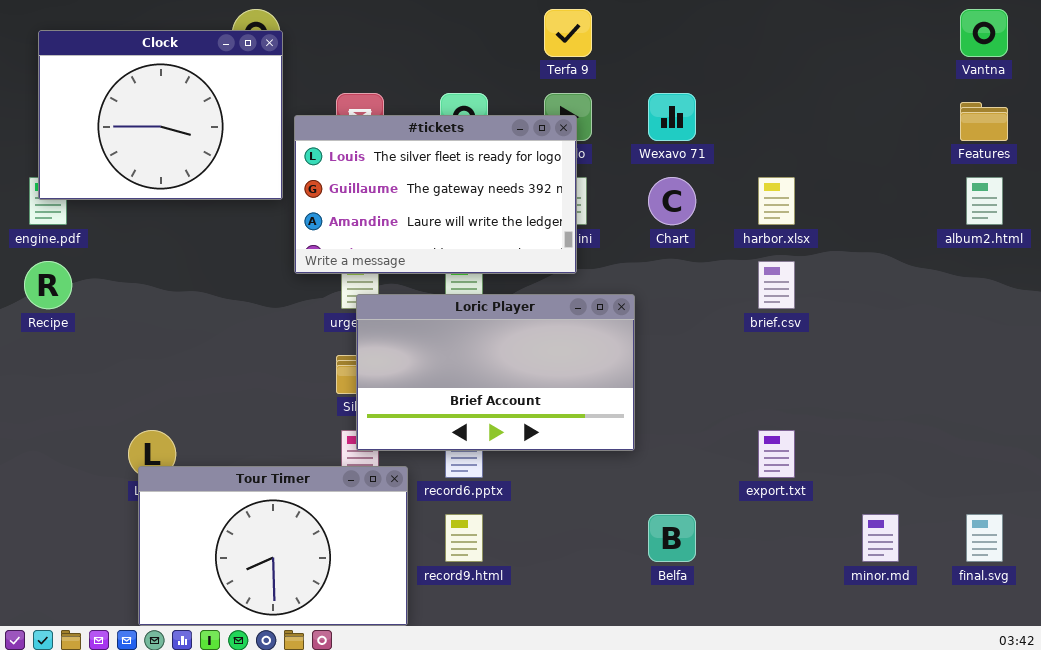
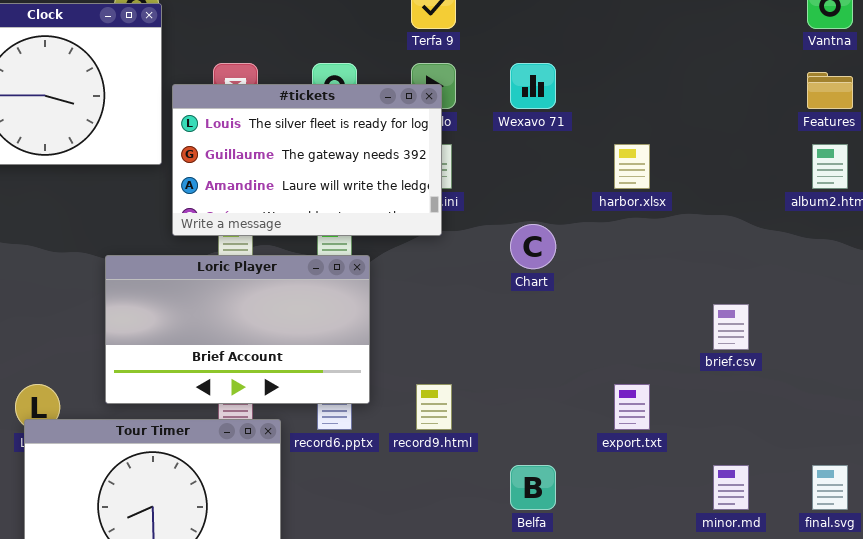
Chart: [648,177,696,225] -> [510,224,556,269], moved
brief.csv: [758,261,795,309] -> [713,304,749,350], moved
Loric Player: [356,294,635,451] -> [105,255,370,404], moved
record9.html: [445,514,483,562] -> [416,384,452,430], moved

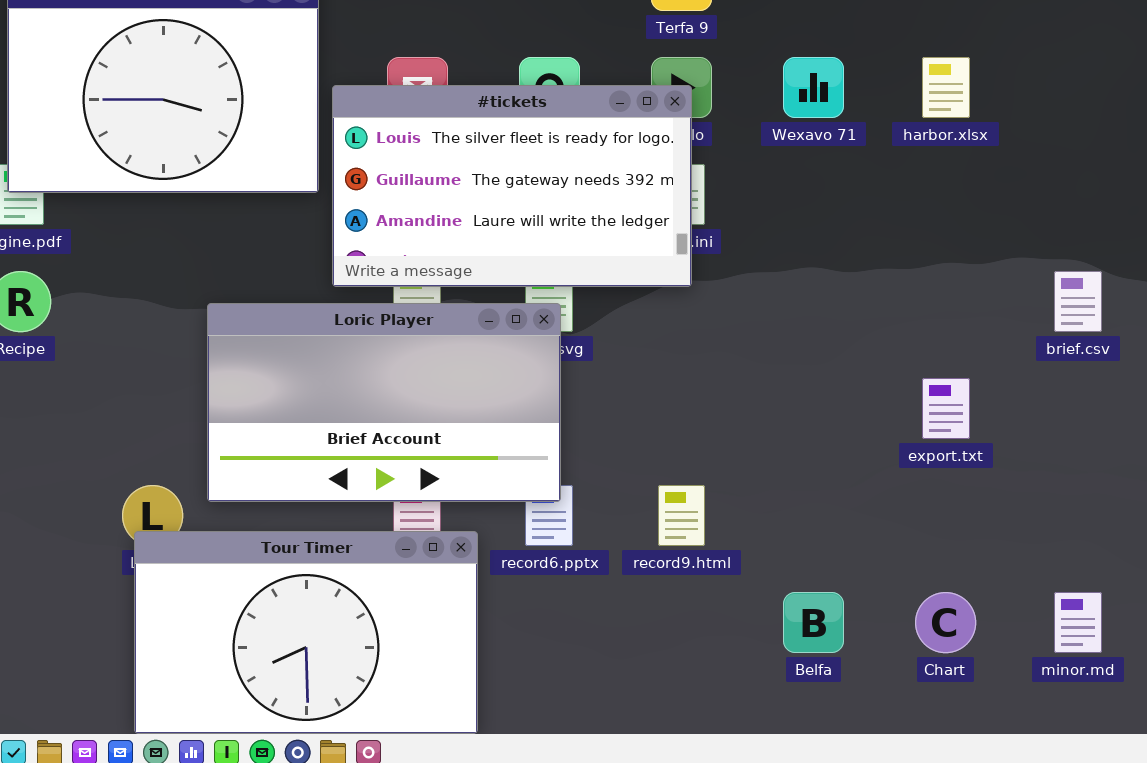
harbor.xlsx: [614,144,650,189] -> [922,57,970,118], moved
Chart: [510,224,556,269] -> [915,592,976,653], moved
Loric Player: [105,255,370,404] -> [207,303,561,502], moved
brief.csv: [713,304,749,350] -> [1054,271,1102,332], moved
export.txt: [614,384,650,430] -> [922,378,970,439], moved

